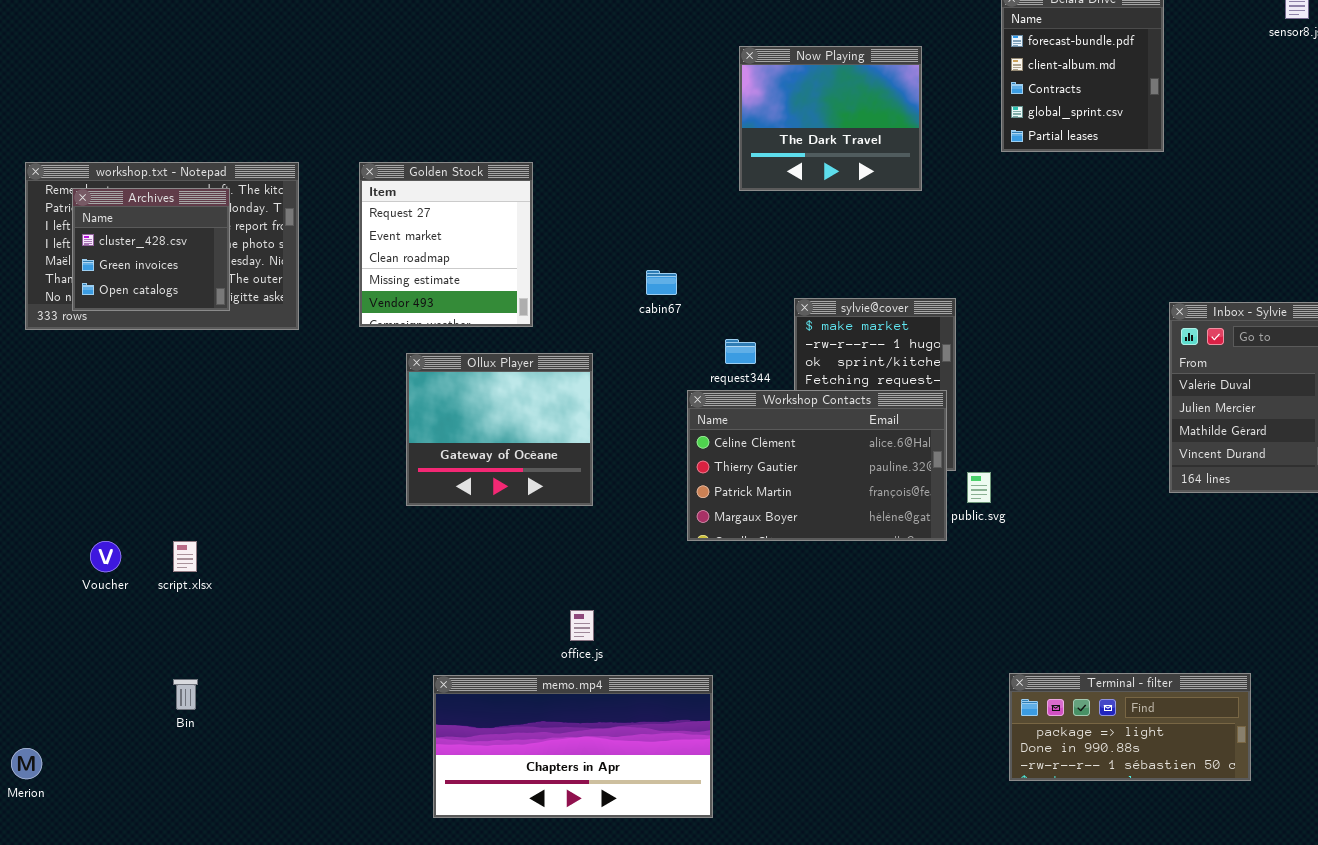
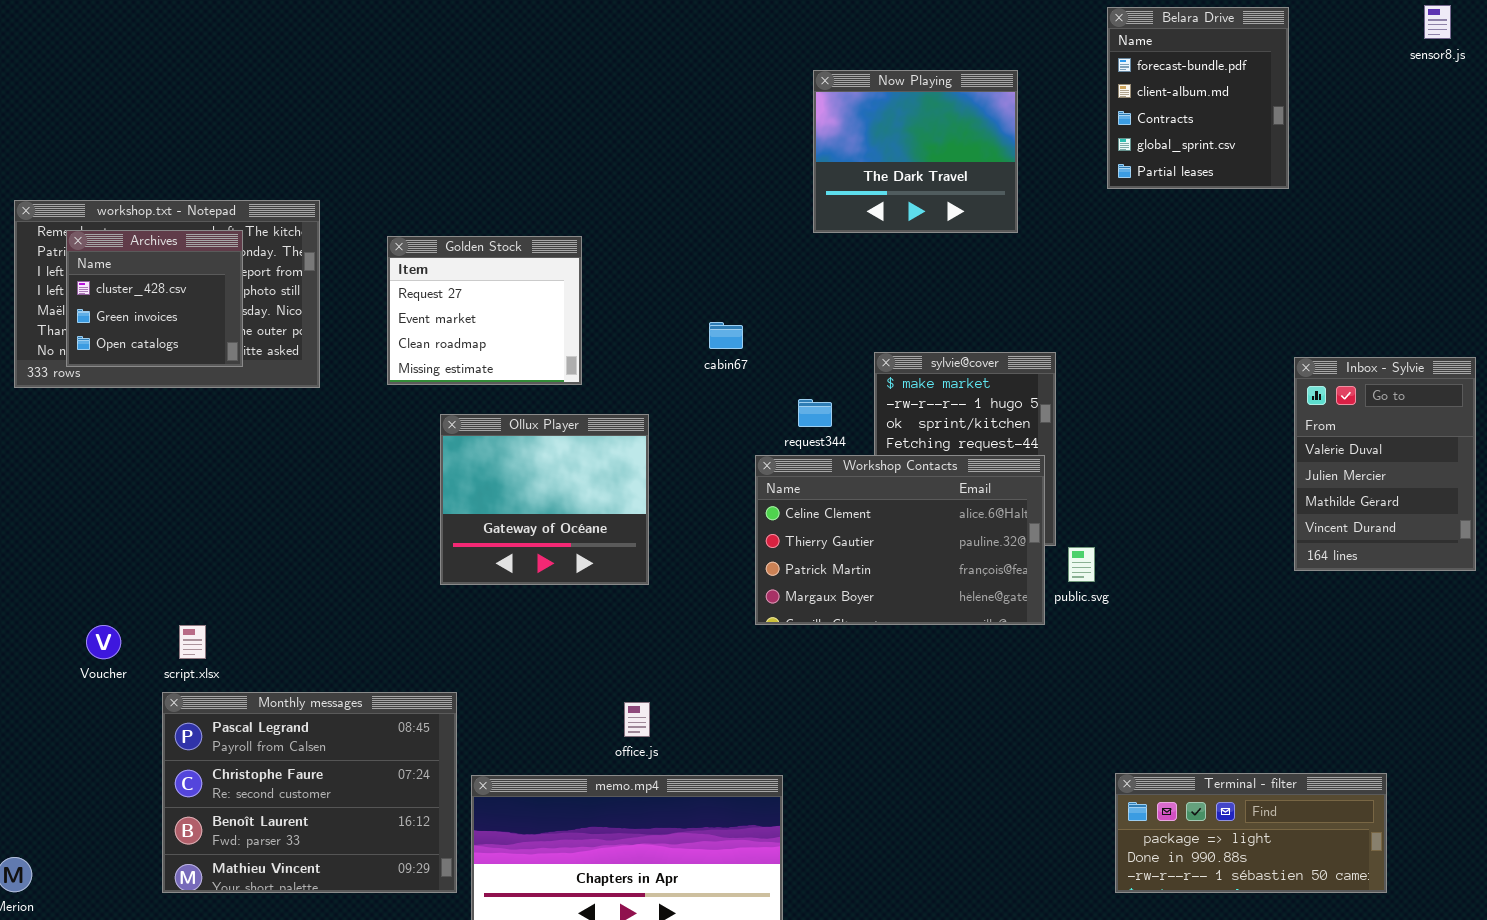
Golden Stock: [359,162,533,327] -> [387,236,582,385], resized
Monthly messages: none -> [162,692,457,893], opened

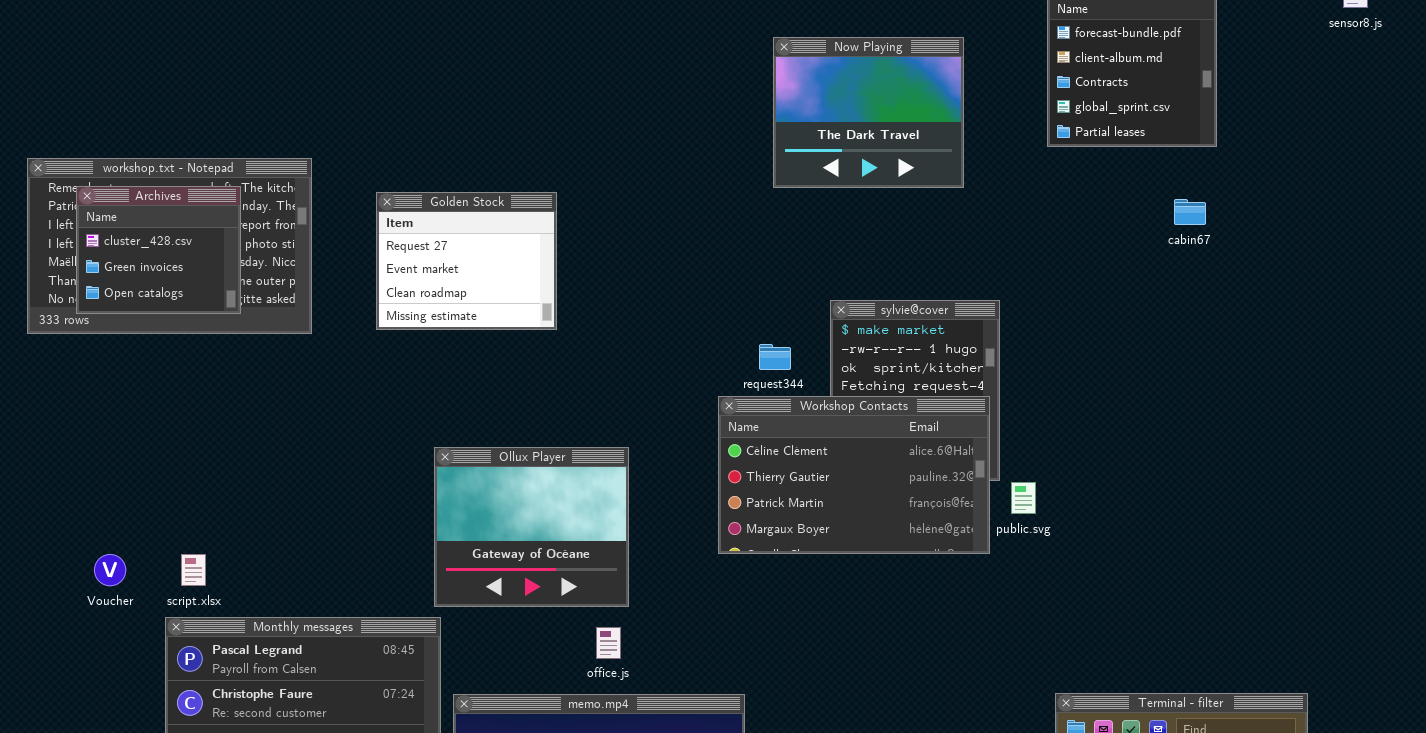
cabin67: [709,322,743,349] -> [1174,199,1206,225], moved
Inbox - Sylvie: [1294,357,1476,571] -> none, closed
Ollux Player: [440,414,649,585] -> [434,447,629,607], moved

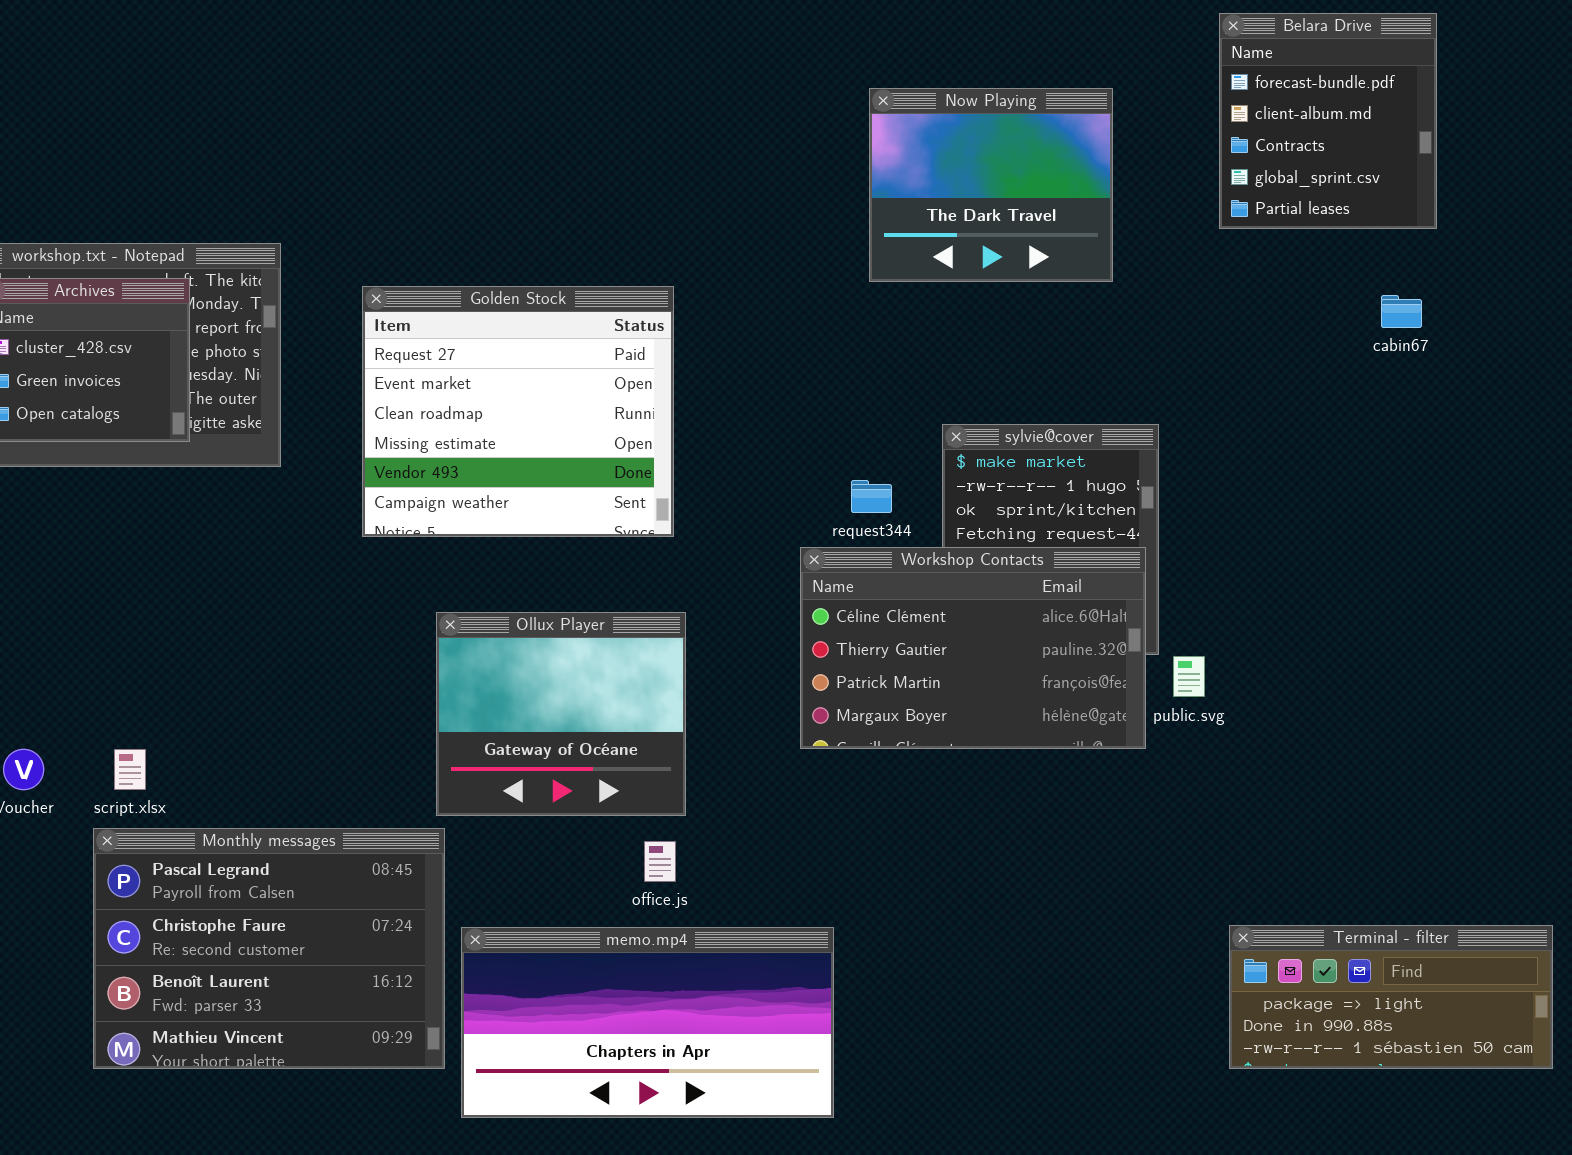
Golden Stock: [376,192,557,330] -> [362,286,674,537], resized

